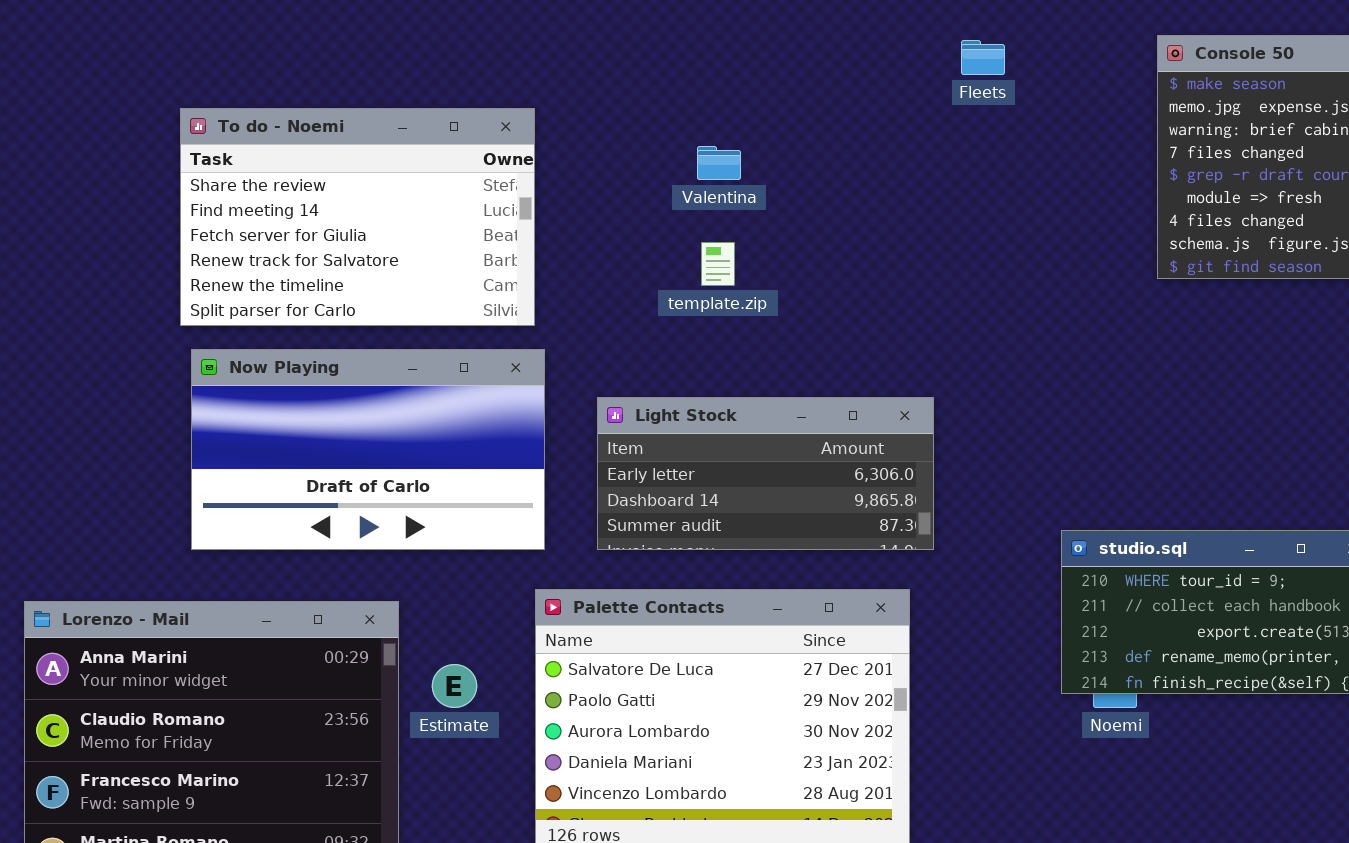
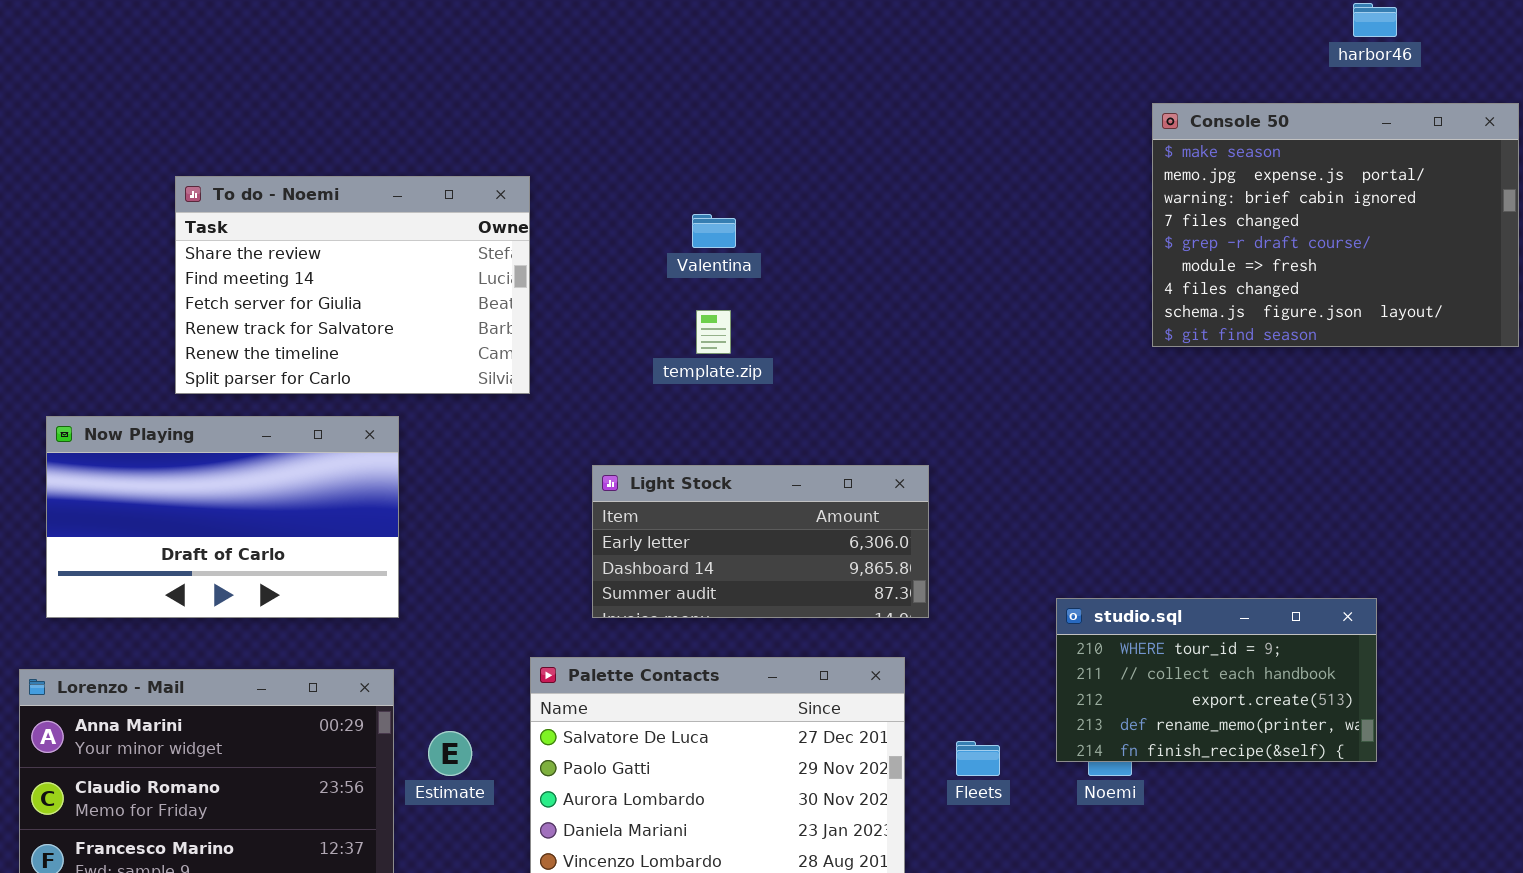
Fleets: [961,40,1005,75] -> [956,741,1000,776], moved
Now Playing: [191,349,545,550] -> [46,416,399,618], moved

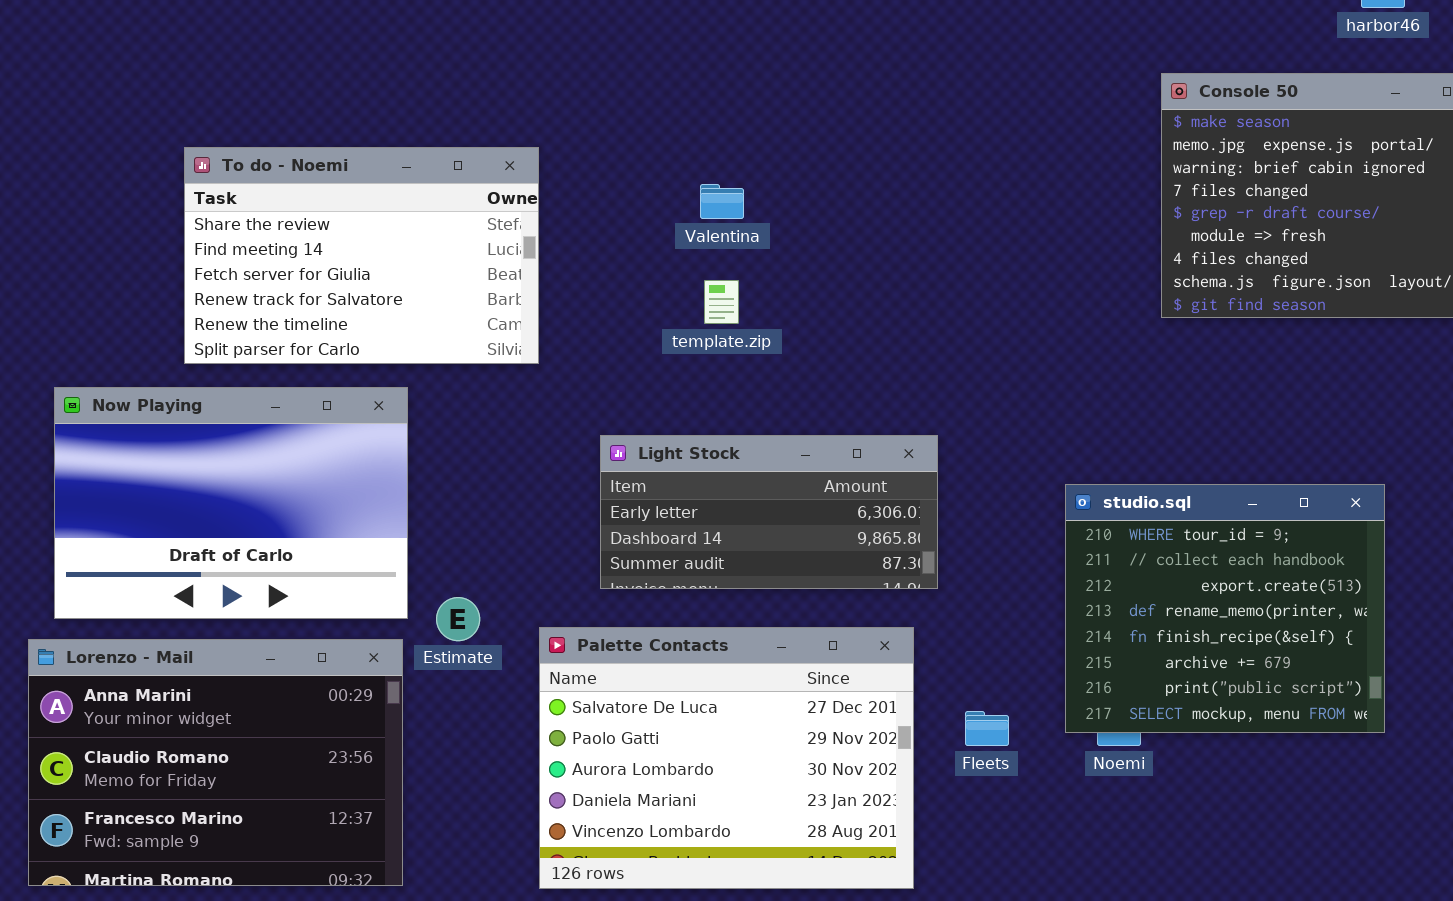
Now Playing: [46,416,399,618] -> [54,387,408,619], resized
studio.sql: [1056,598,1377,762] -> [1065,484,1385,733], resized
Estimate: [428,731,472,776] -> [436,597,480,641], moved

